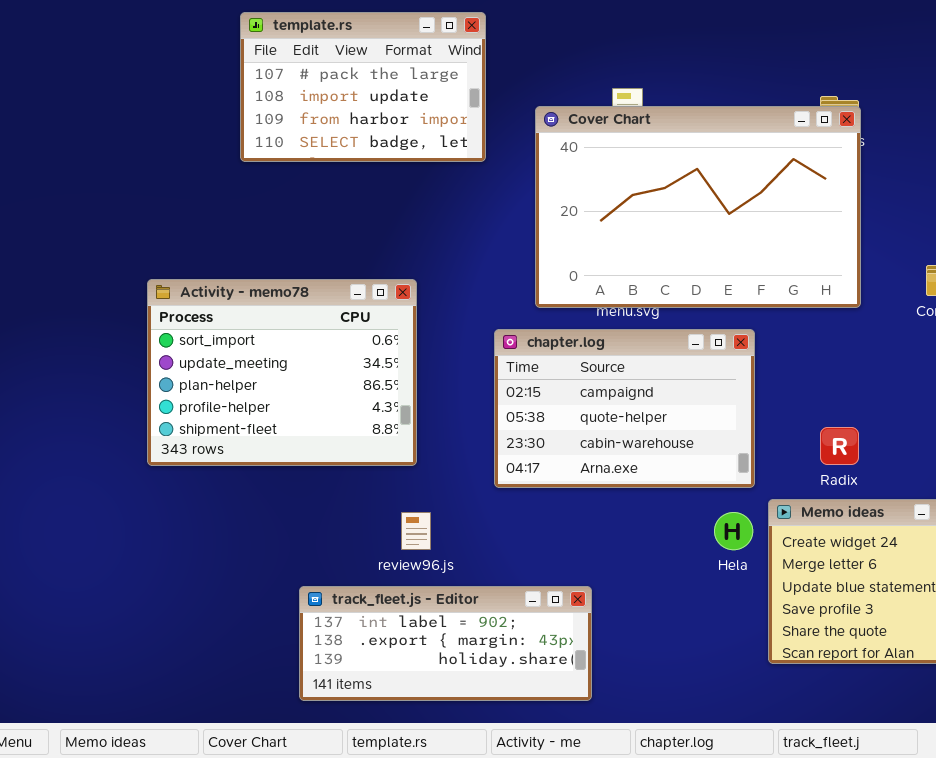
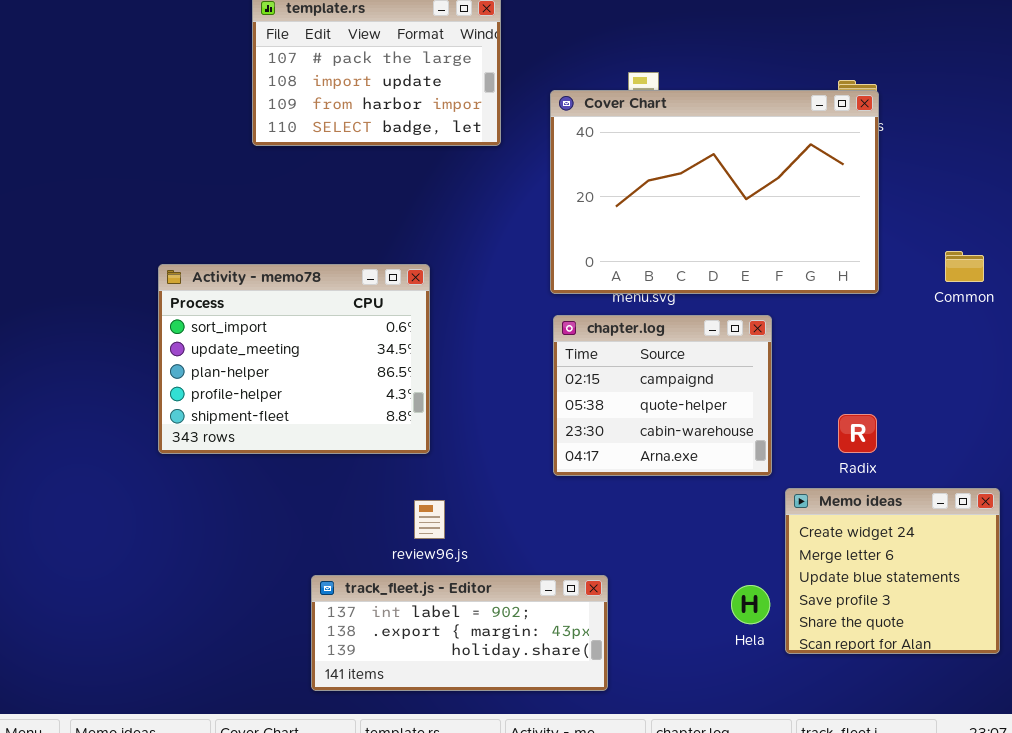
chapter.log: [494,329,755,488] -> [553,315,772,476], resized
Hela: [714,512,753,550] -> [731,585,770,624], moved

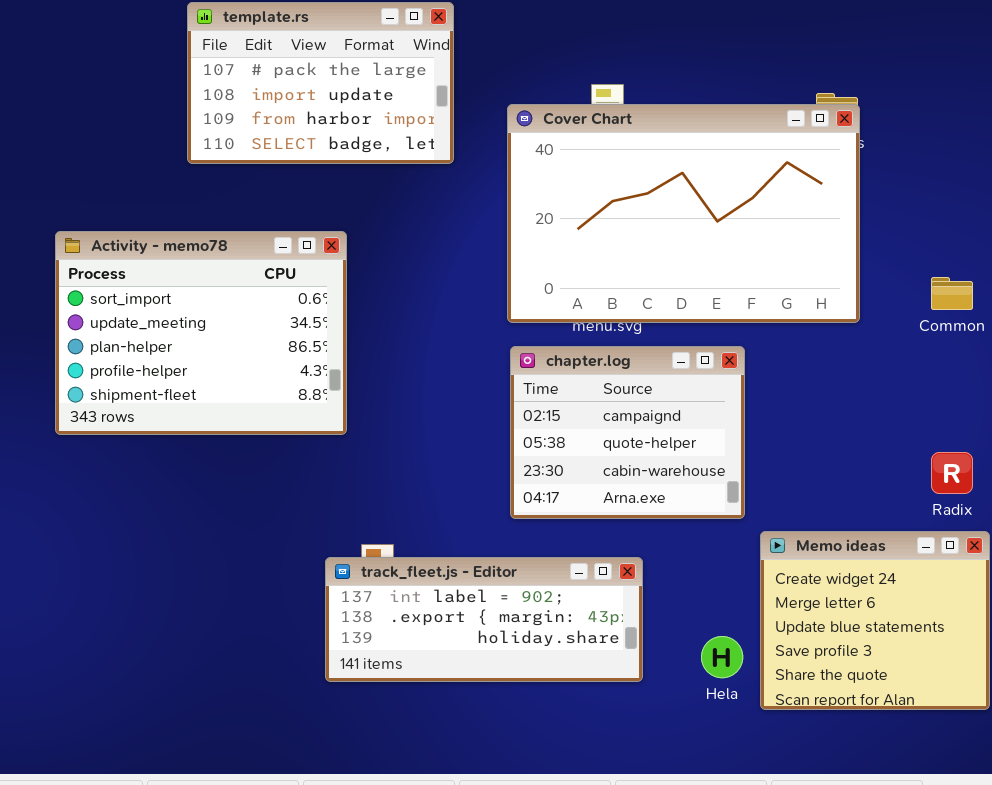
Activity - memo78: [158,264,430,454] -> [55,231,347,435], moved
Radix: [838,414,877,453] -> [931,452,973,494], moved
track_fleet.js - Editor: [311,575,608,691] -> [325,557,643,682], moved

